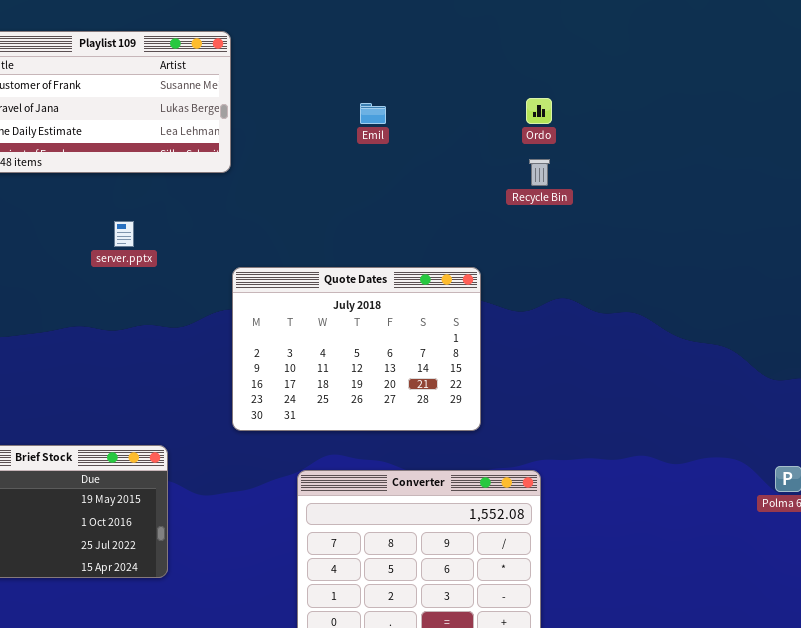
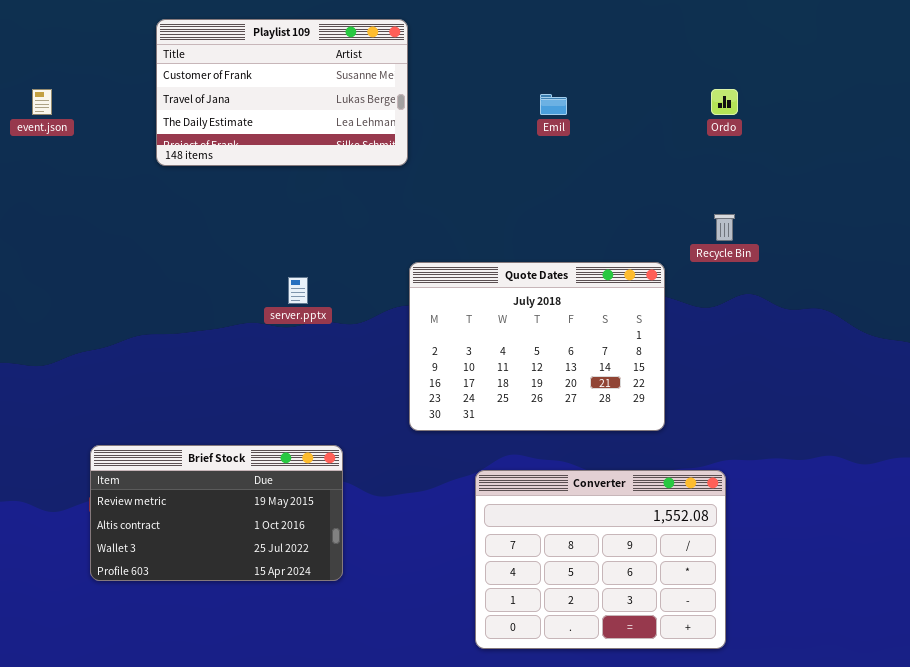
Recycle Bin: [529,159,550,186] -> [714,214,735,241], moved
server.pptx: [114,221,134,247] -> [288,277,308,304], moved

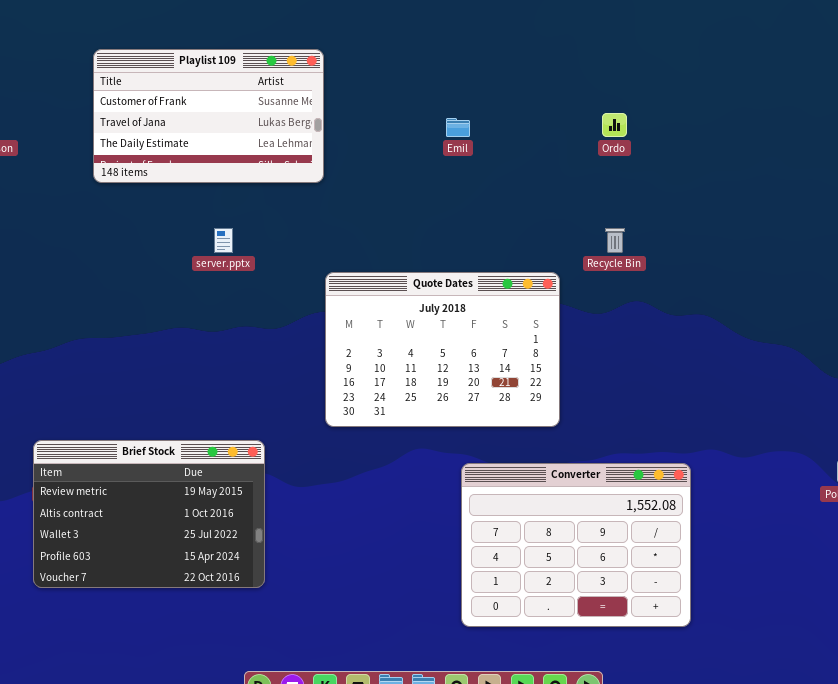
server.pptx: [288,277,308,304] -> [214,228,233,253], moved
Brief Stock: [90,445,343,581] -> [33,440,265,588], resized
Converter: [475,470,726,649] -> [461,463,691,627], moved

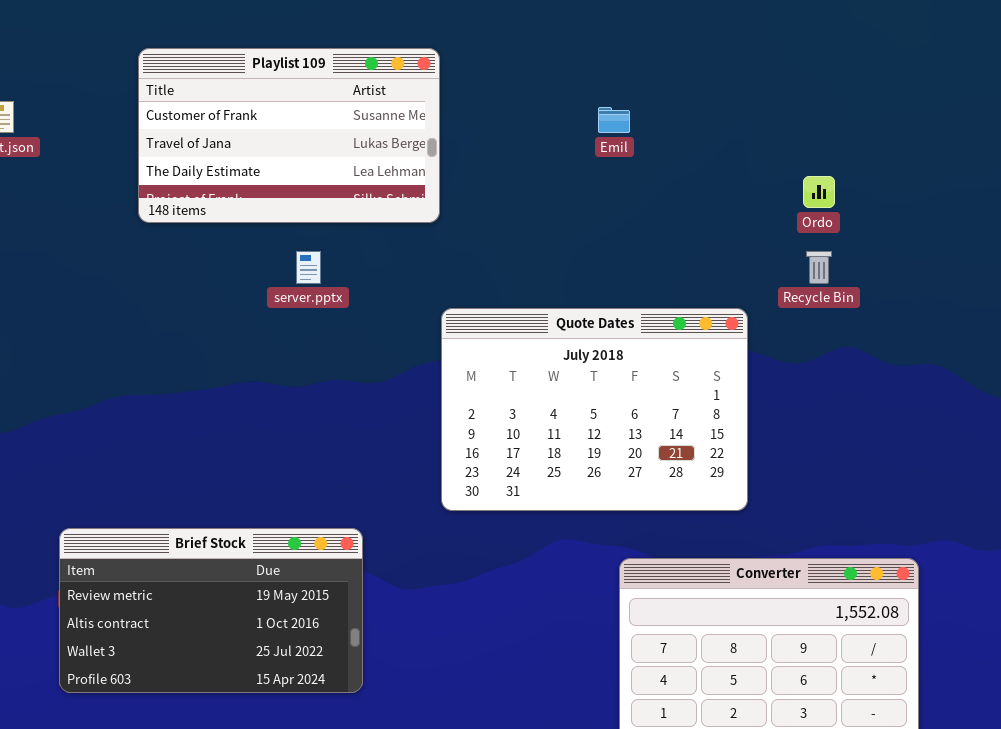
Playlist 109: [93,49,324,183] -> [138,48,440,223], moved
Ordo: [602,113,627,137] -> [803,176,835,208], moved
Brief Stock: [33,440,265,588] -> [59,528,363,693], resized

